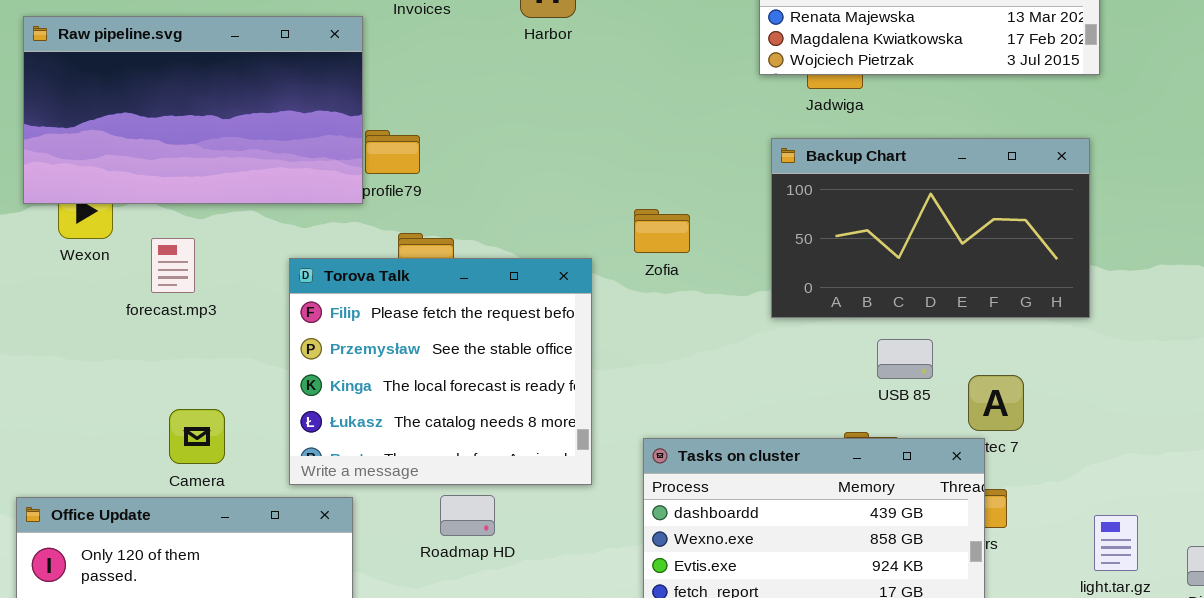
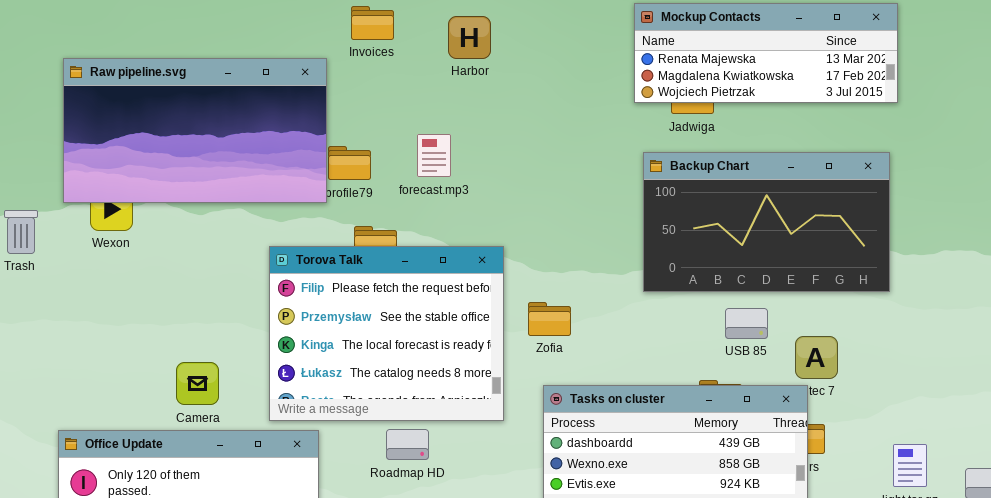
Zofia: [634,209,690,253] -> [528,302,571,336], moved
forecast.mp3: [151,238,195,293] -> [417,134,451,177], moved

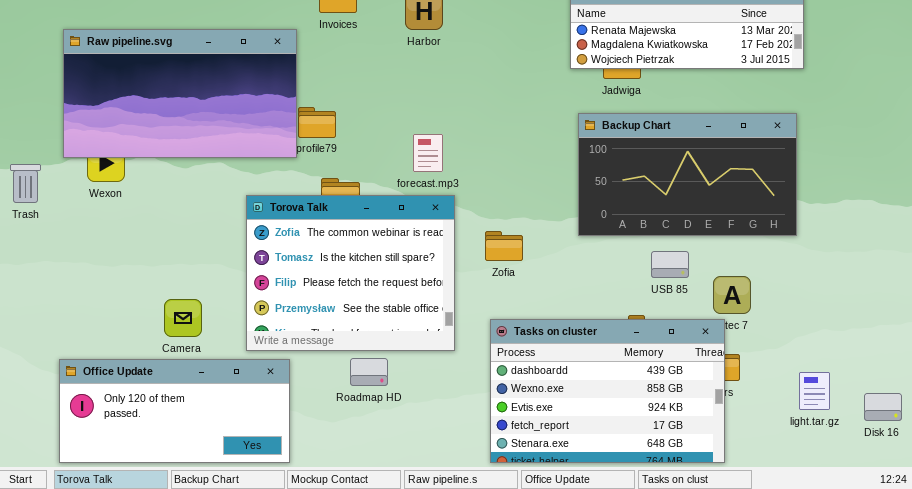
forecast.mp3: [417,134,451,177] -> [413,134,443,172], moved
Torova Talk: [269,246,504,421] -> [246,195,455,351], scrolled up 2 rows
Zofia: [528,302,571,336] -> [485,231,523,261], moved

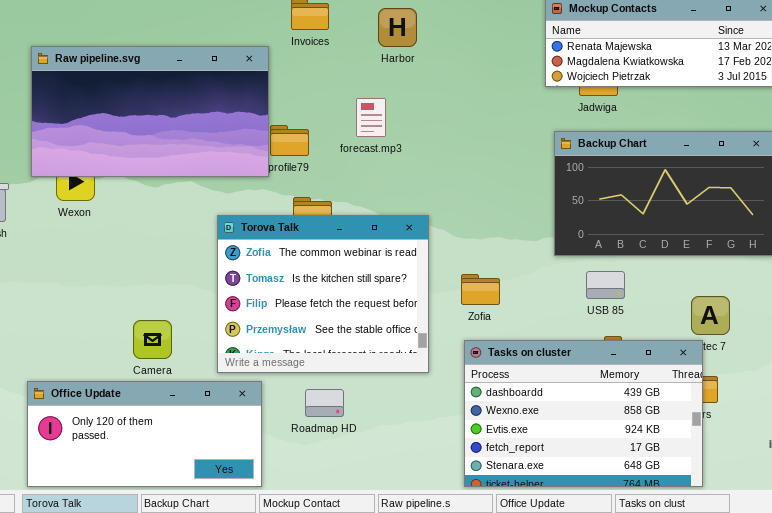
forecast.mp3: [413,134,443,172] -> [356,98,386,137], moved
Zofia: [485,231,523,261] -> [461,274,500,305], moved
USB 85: [651,251,689,278] -> [586,271,625,299], moved
Roadmap HD: [350,358,388,386] -> [305,389,344,417], moved

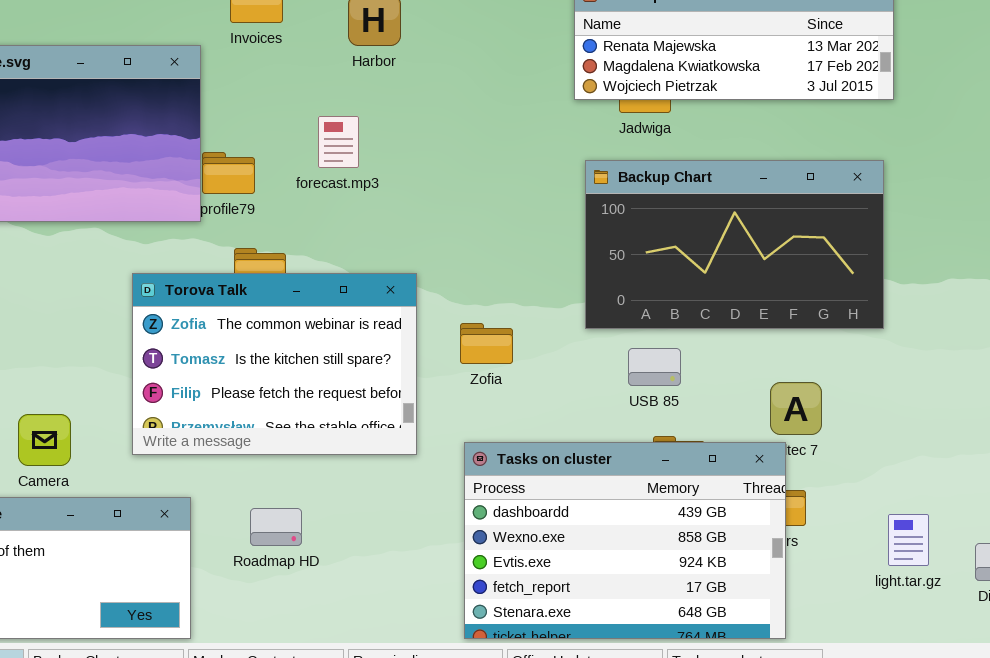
Torova Talk: [217,215,429,373] -> [132,273,417,455], resized
Zofia: [461,274,500,305] -> [460,323,513,364], moved

